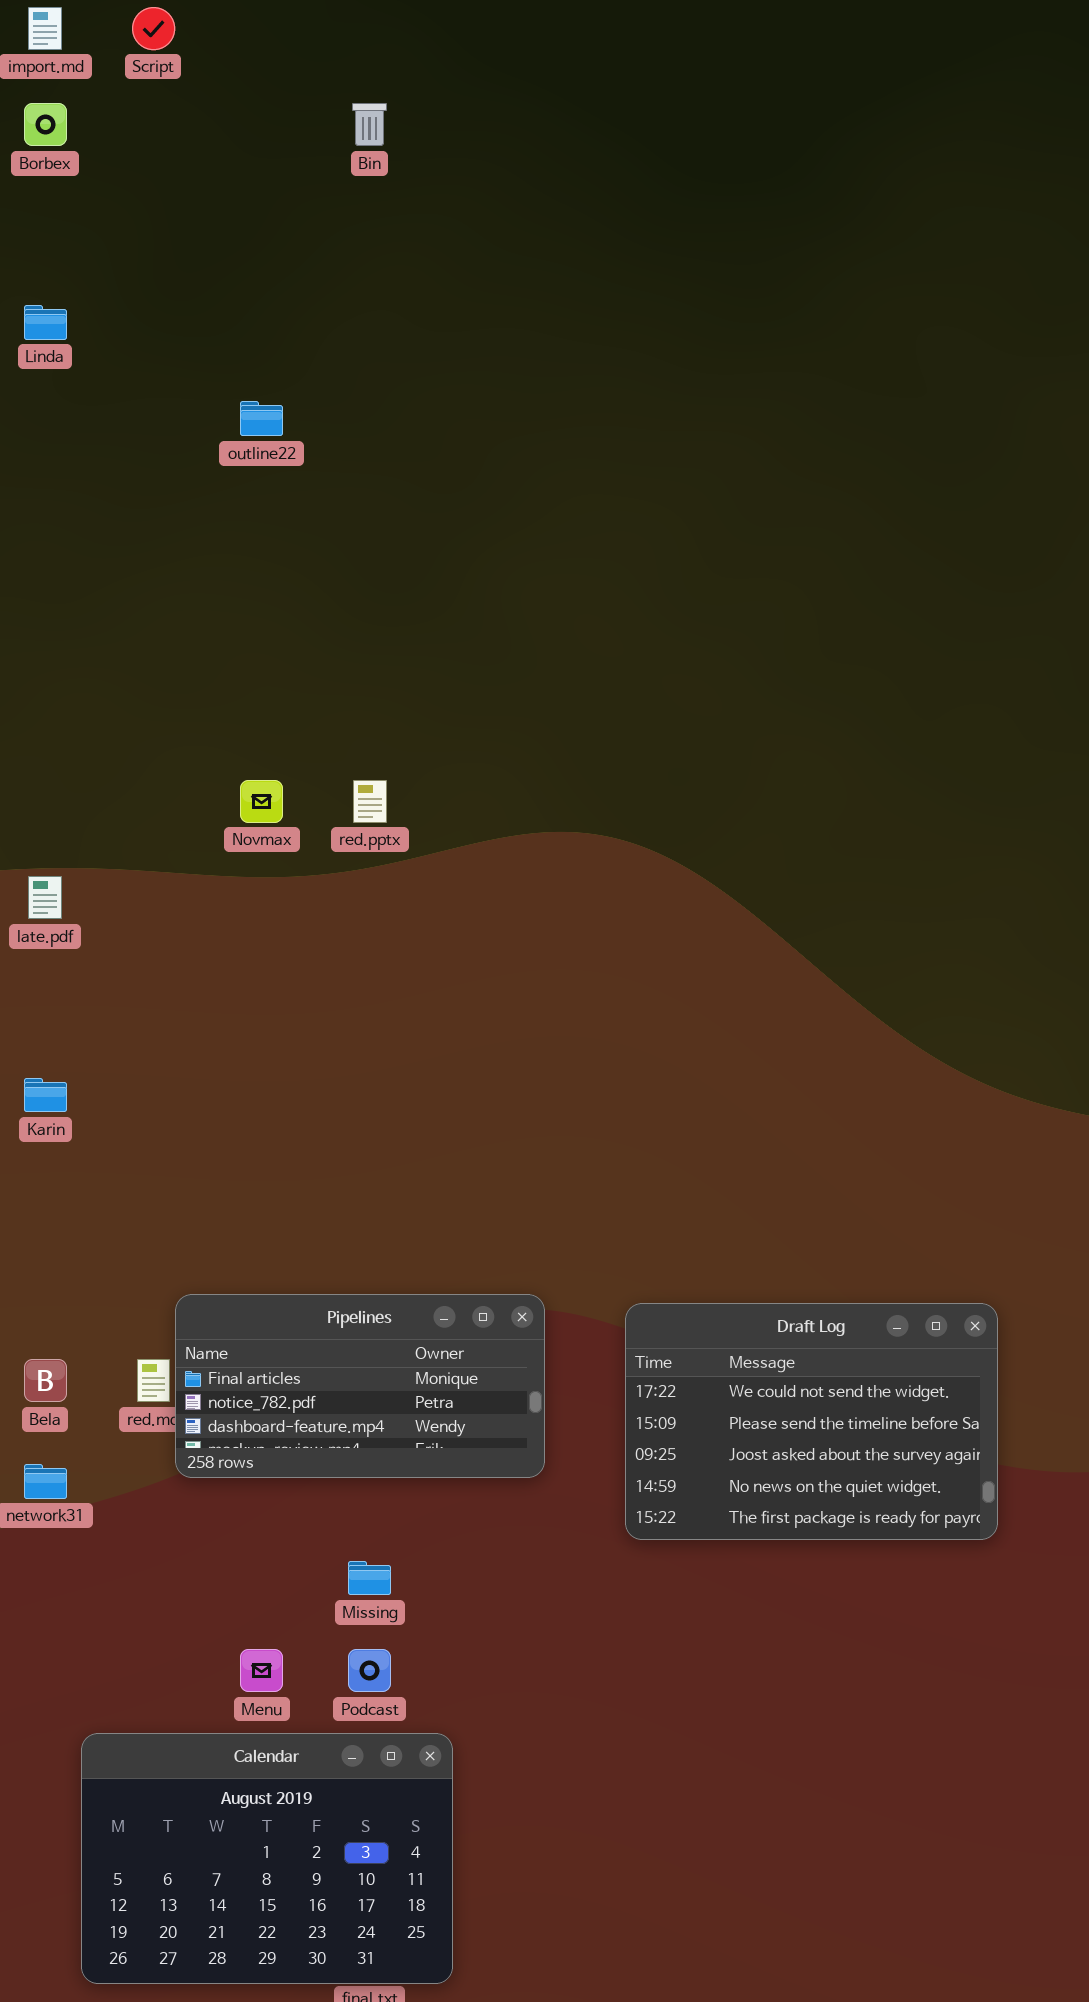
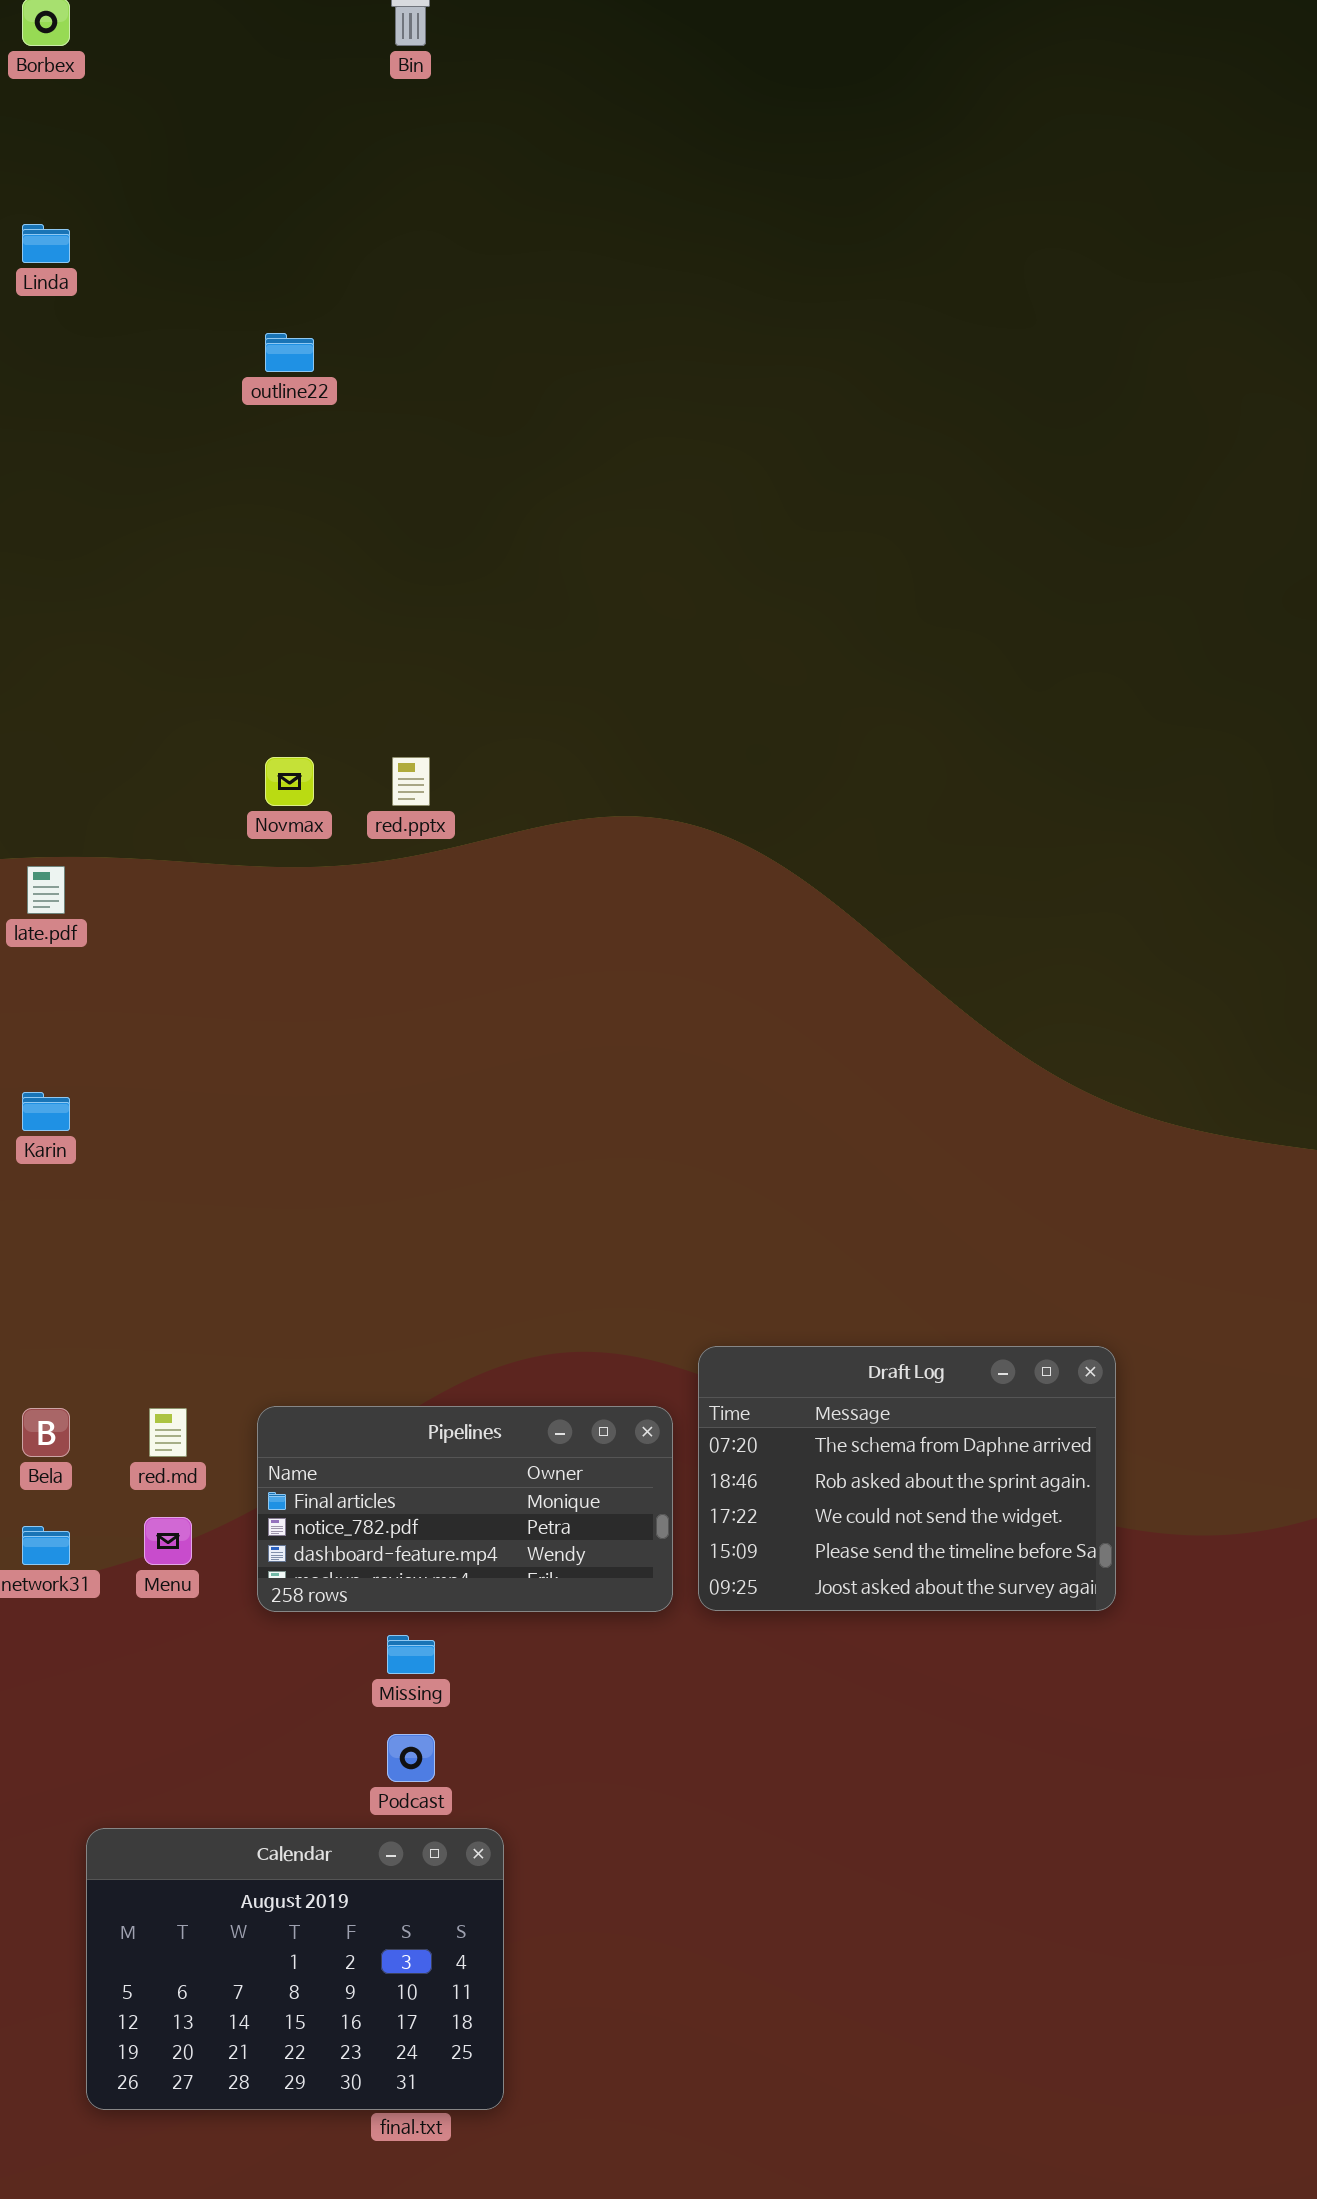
Pipelines: [175,1294,545,1478] -> [257,1406,673,1612], moved
Draft Log: [625,1303,998,1540] -> [698,1346,1116,1611], scrolled up 2 rows
Menu: [240,1649,283,1692] -> [144,1517,192,1565], moved

